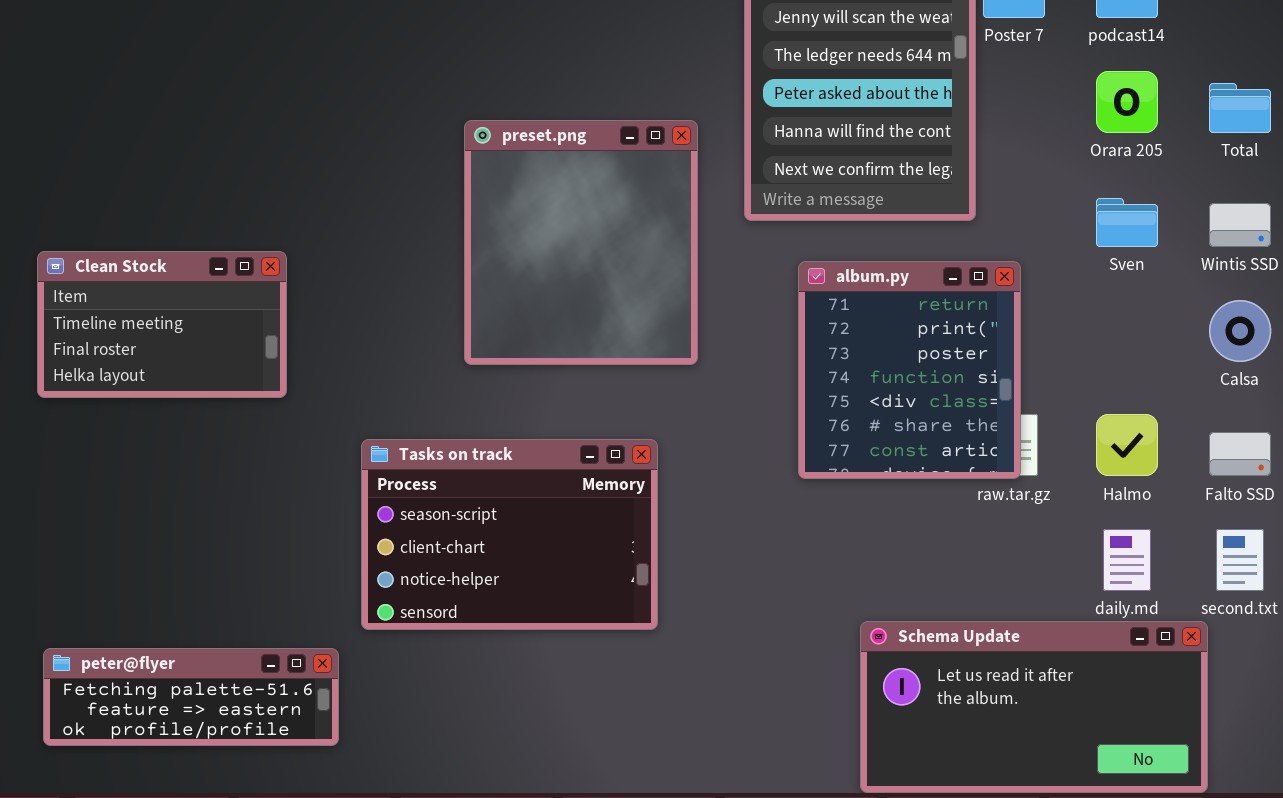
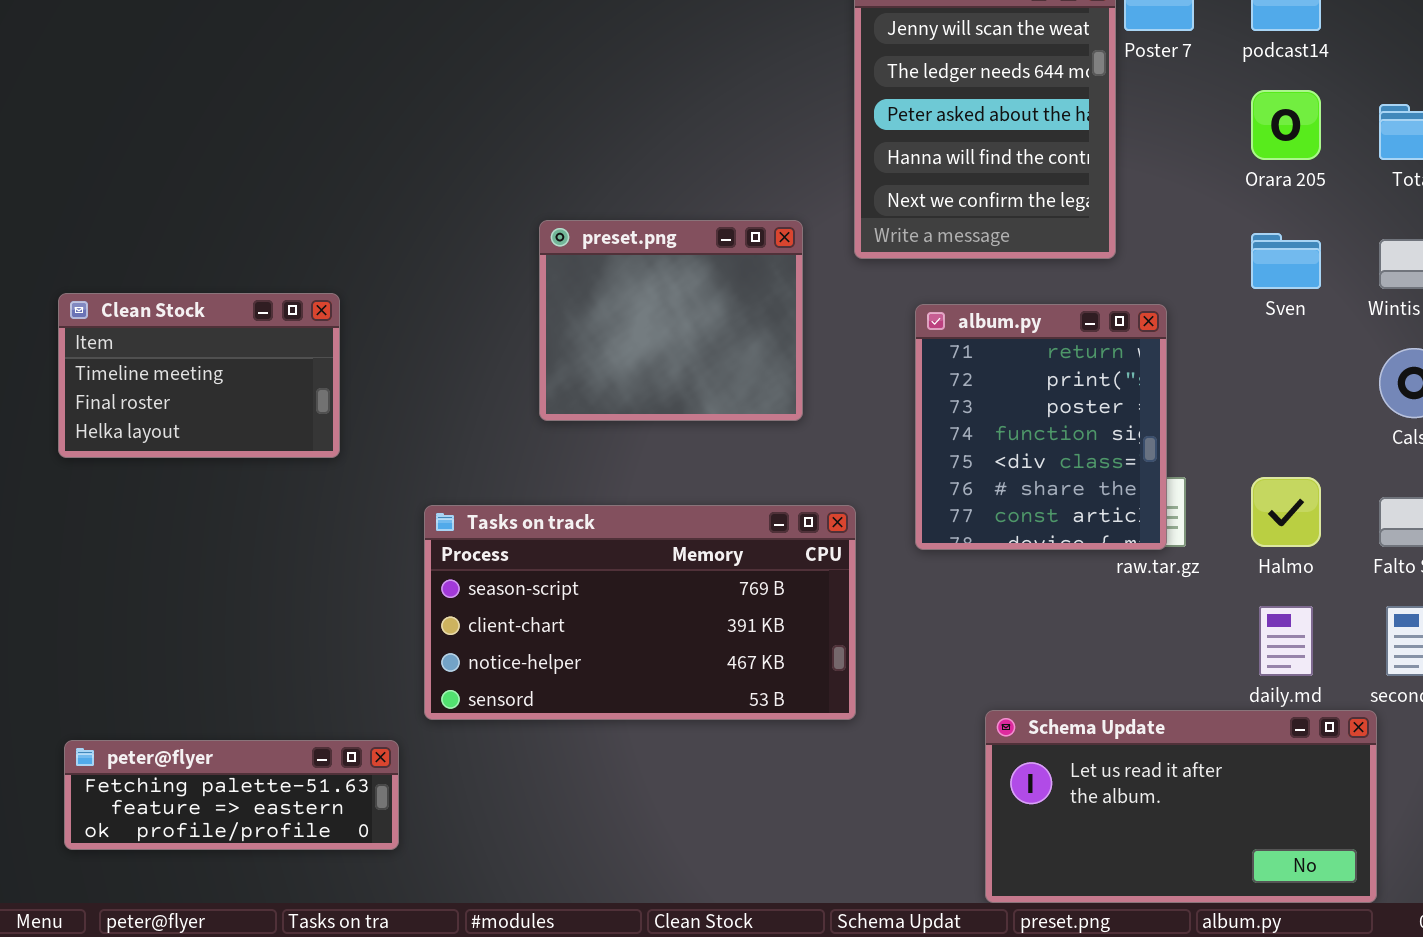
preset.png: [464,120,698,365] -> [539,220,803,421], resized
Tasks on track: [361,439,658,630] -> [424,505,856,720], resized

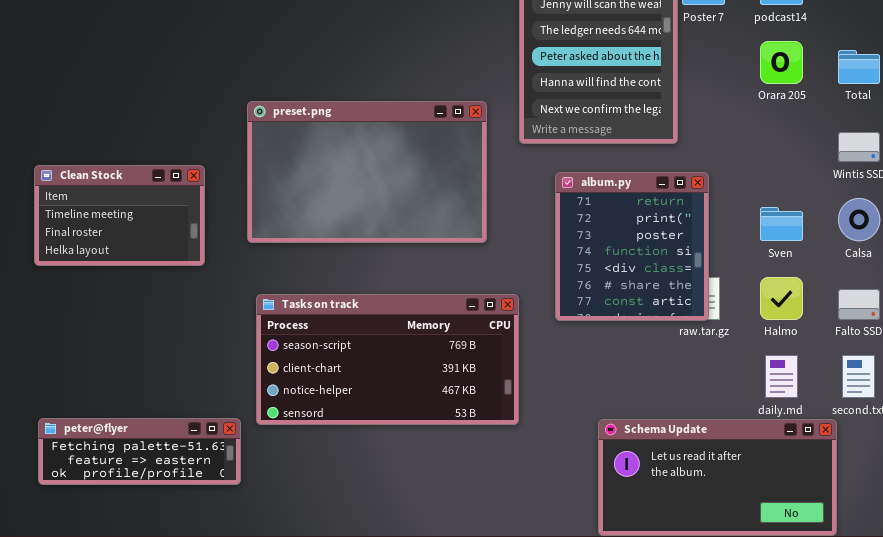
preset.png: [539,220,803,421] -> [247,101,487,243], resized
Sven: [1251,233,1321,289] -> [760,207,803,241], moved
peter@flyer: [64,740,399,850] -> [38,418,241,485], moved

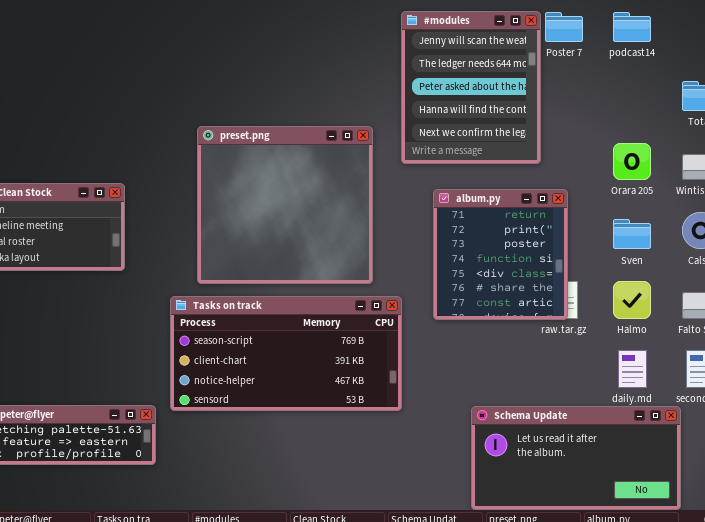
Orara 205: [760,41,803,84] -> [613,143,651,180], moved
preset.png: [247,101,487,243] -> [197,126,373,284], resized

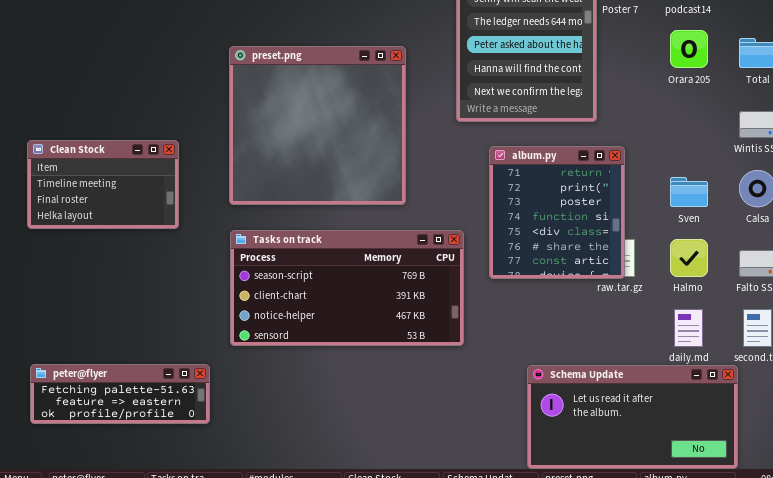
preset.png: [197,126,373,284] -> [229,46,406,205], moved
Orara 205: [613,143,651,180] -> [670,30,708,68], moved
Tasks on track: [170,296,402,411] -> [230,230,464,346], moved

